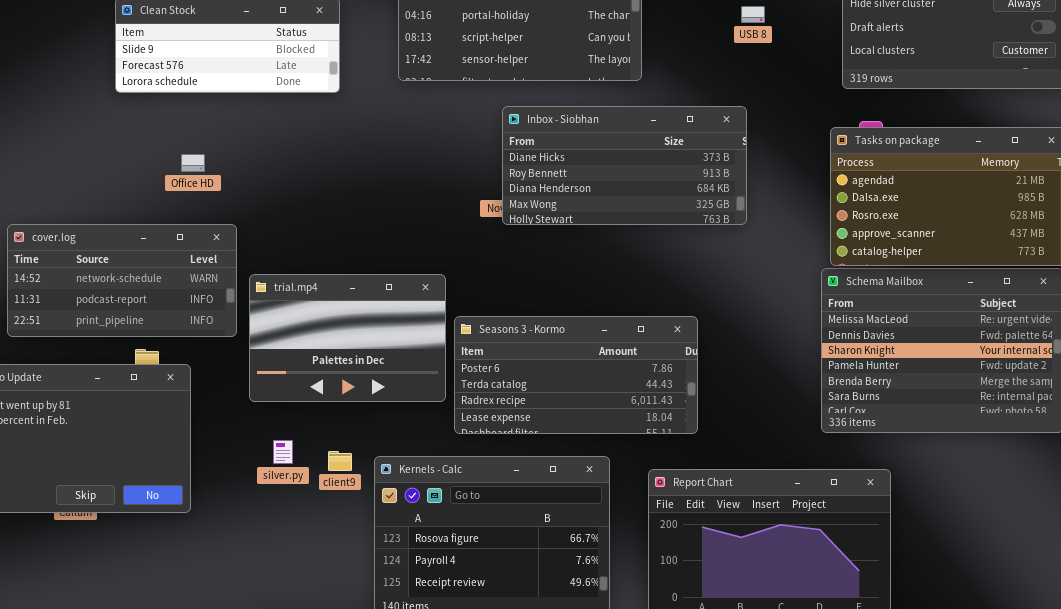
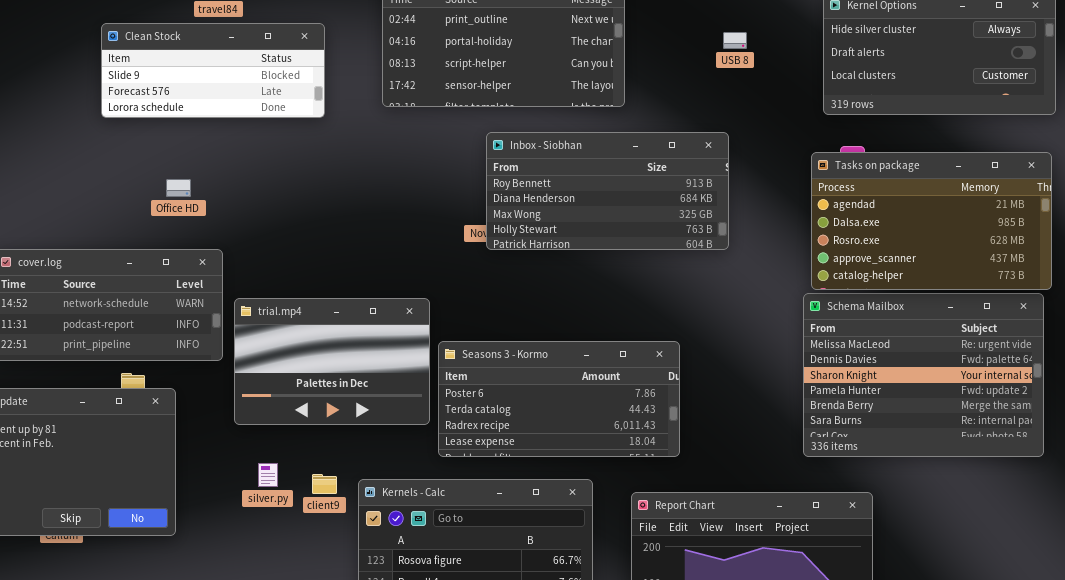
Inbox - Siobhan: [502,106,747,225] -> [486,132,729,250], scrolled down 1 row

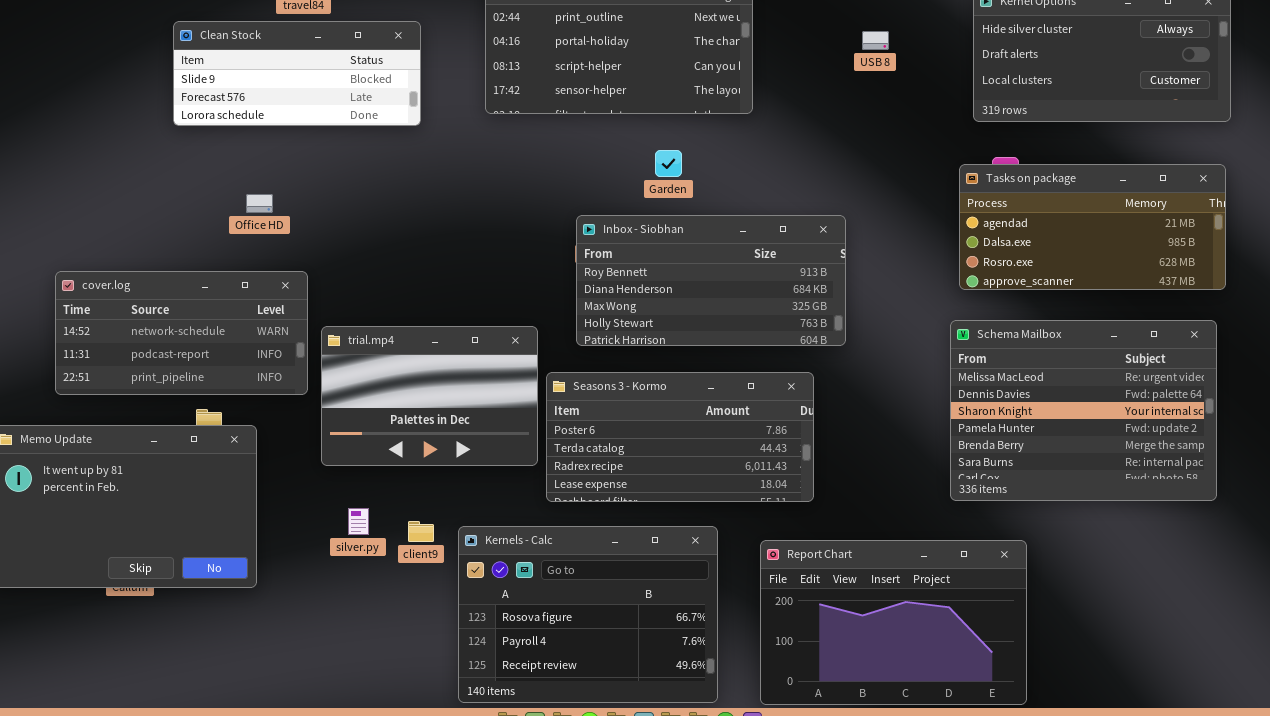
Inbox - Siobhan: [486,132,729,250] -> [576,215,846,346], moved
Tasks on package: [811,152,1052,290] -> [959,164,1226,290], resized

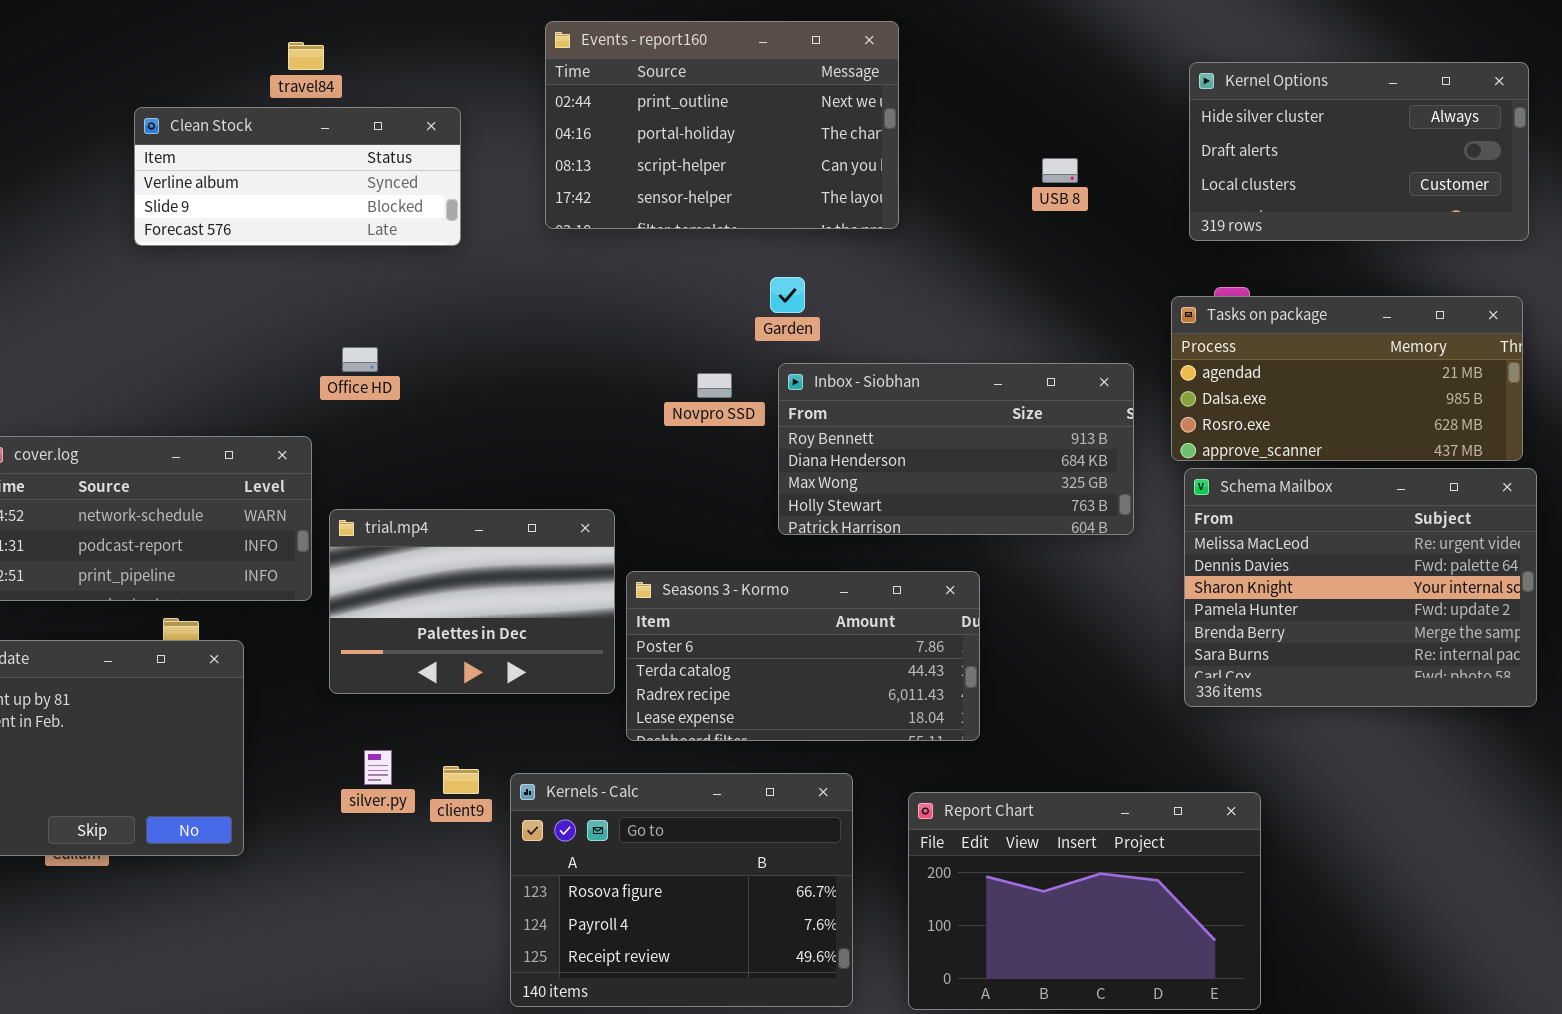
Clean Stock: [173,21,421,126] -> [134,107,461,246], scrolled up 1 row
USB 8: [862,31,889,50] -> [1042,158,1078,183], moved
Office HD: [246,194,273,213] -> [342,347,378,372], moved
Inbox - Siobhan: [576,215,846,346] -> [778,363,1134,535], moved
Schema Mailbox: [950,320,1217,501] -> [1184,468,1537,707], moved

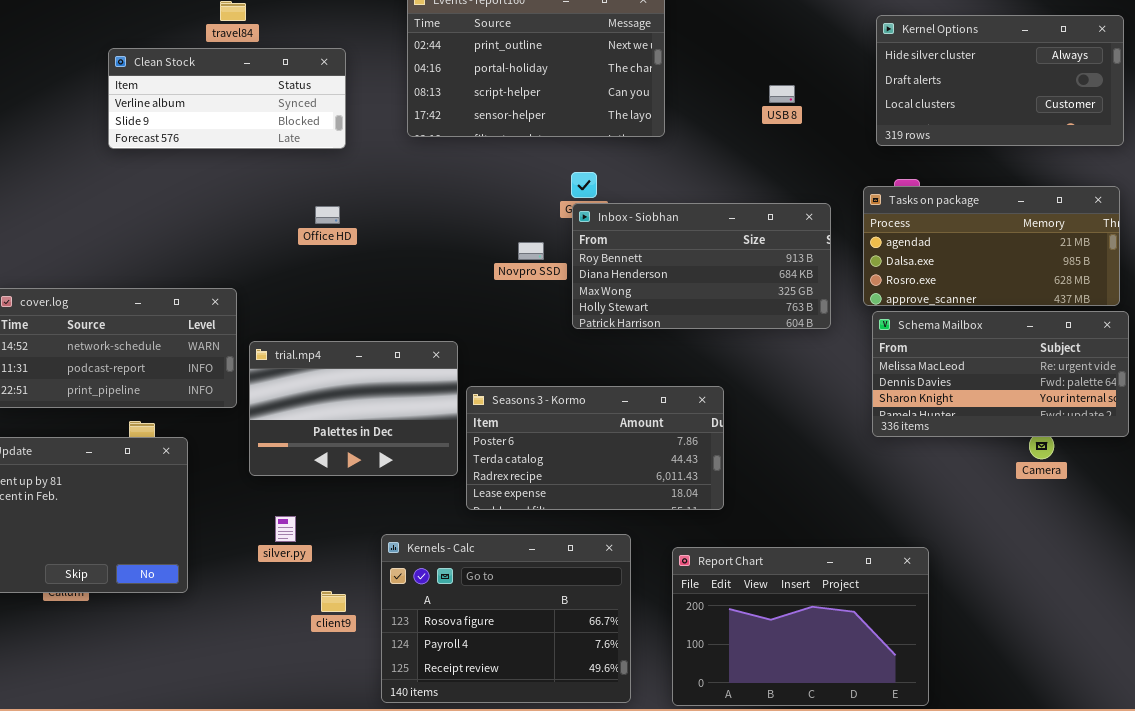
Office HD: [342,347,378,372] -> [315,206,340,224], moved
Inbox - Siobhan: [778,363,1134,535] -> [572,203,831,329], moved
Schema Mailbox: [1184,468,1537,707] -> [872,311,1129,437], resized
client9: [443,766,479,794] -> [321,591,346,612], moved

